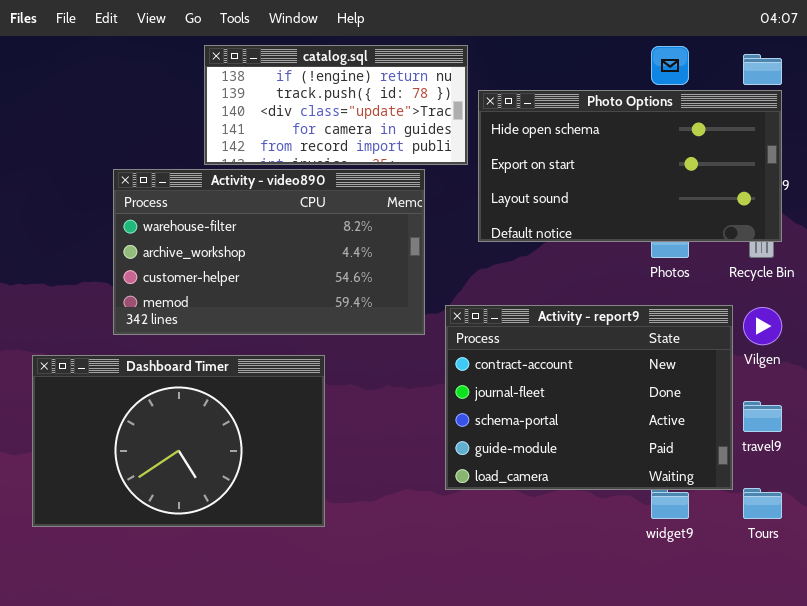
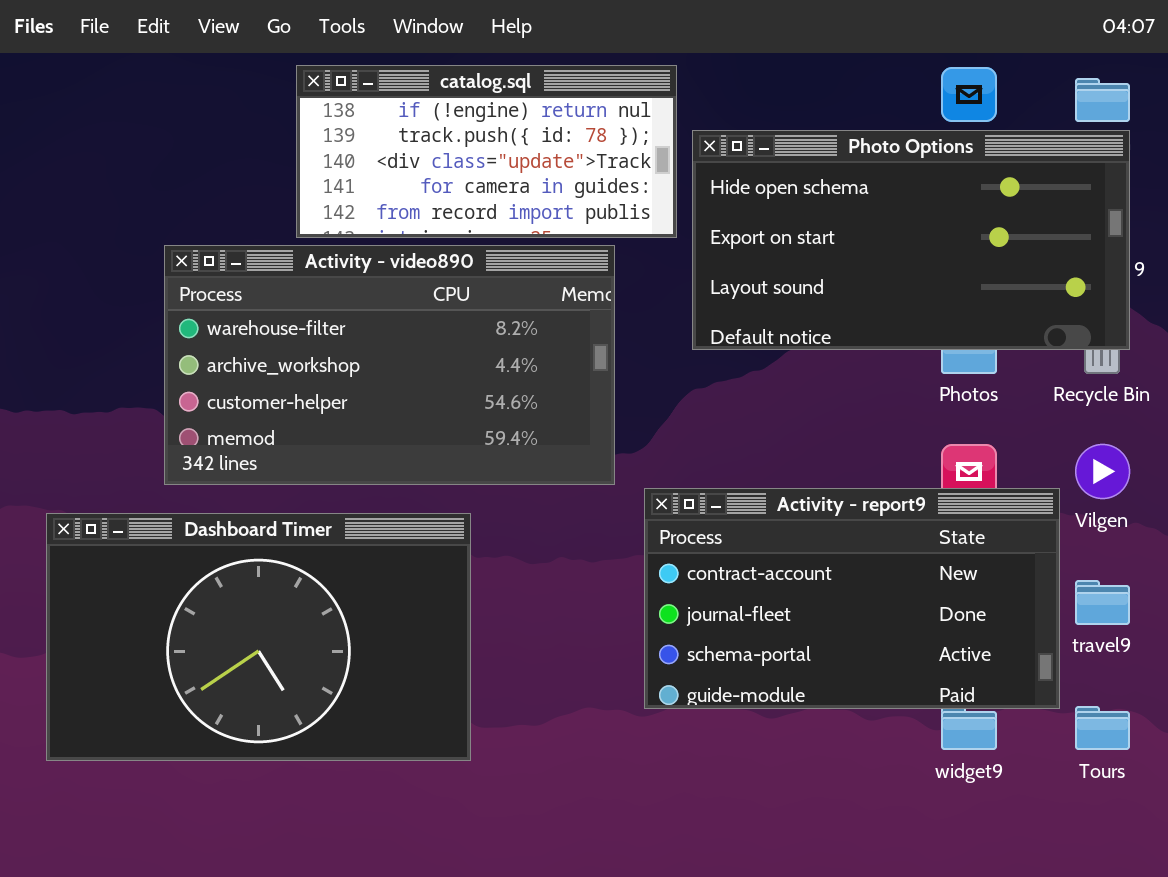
Activity - report9: [445,305,733,490] -> [644,488,1060,709], resized

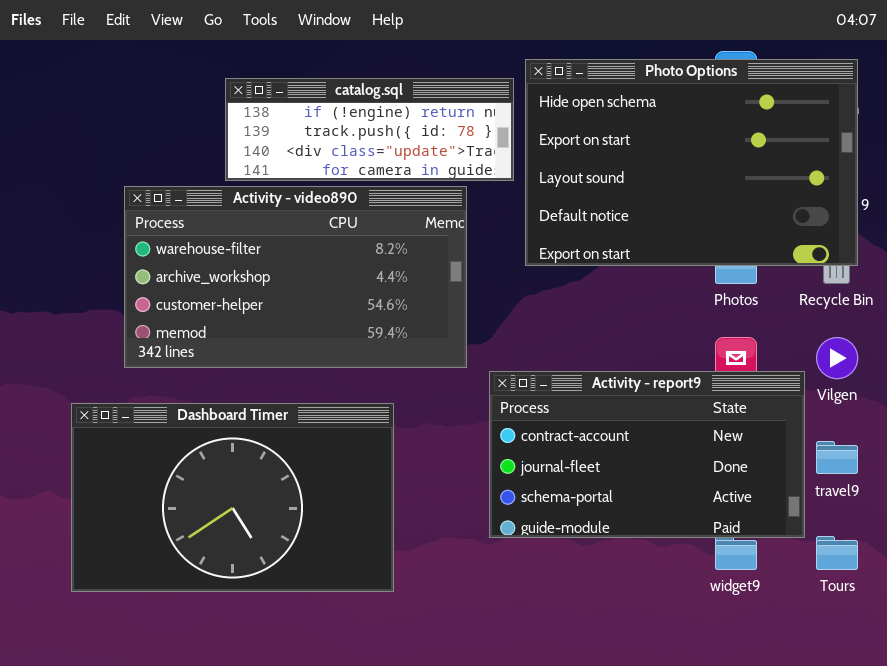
catalog.sql: [296,65,677,238] -> [225,78,514,181], resized
Photo Options: [692,130,1130,350] -> [525,59,858,266], resized
Dashboard Timer: [46,513,471,761] -> [71,403,394,592], moved

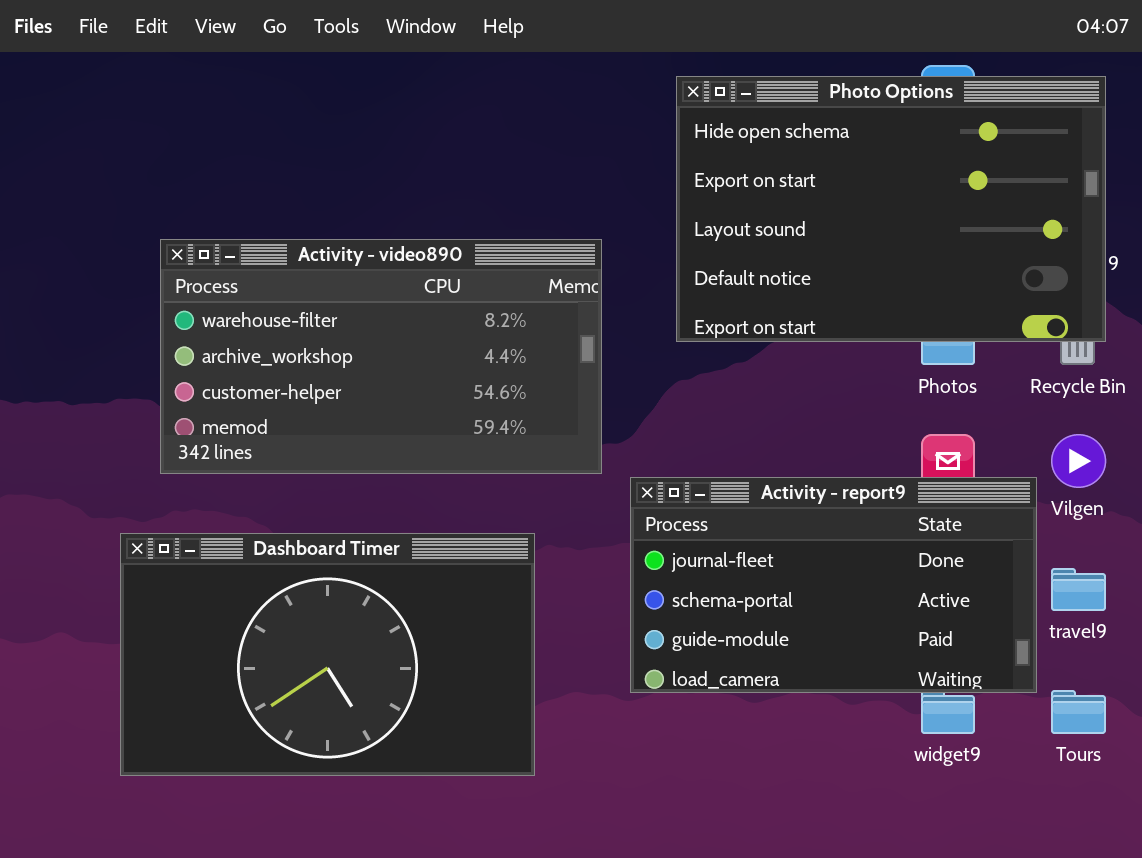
catalog.sql: [225,78,514,181] -> none, closed
Activity - report9: [489,371,805,538] -> [630,477,1037,693], scrolled down 1 row
Dashboard Timer: [71,403,394,592] -> [120,533,535,776], moved

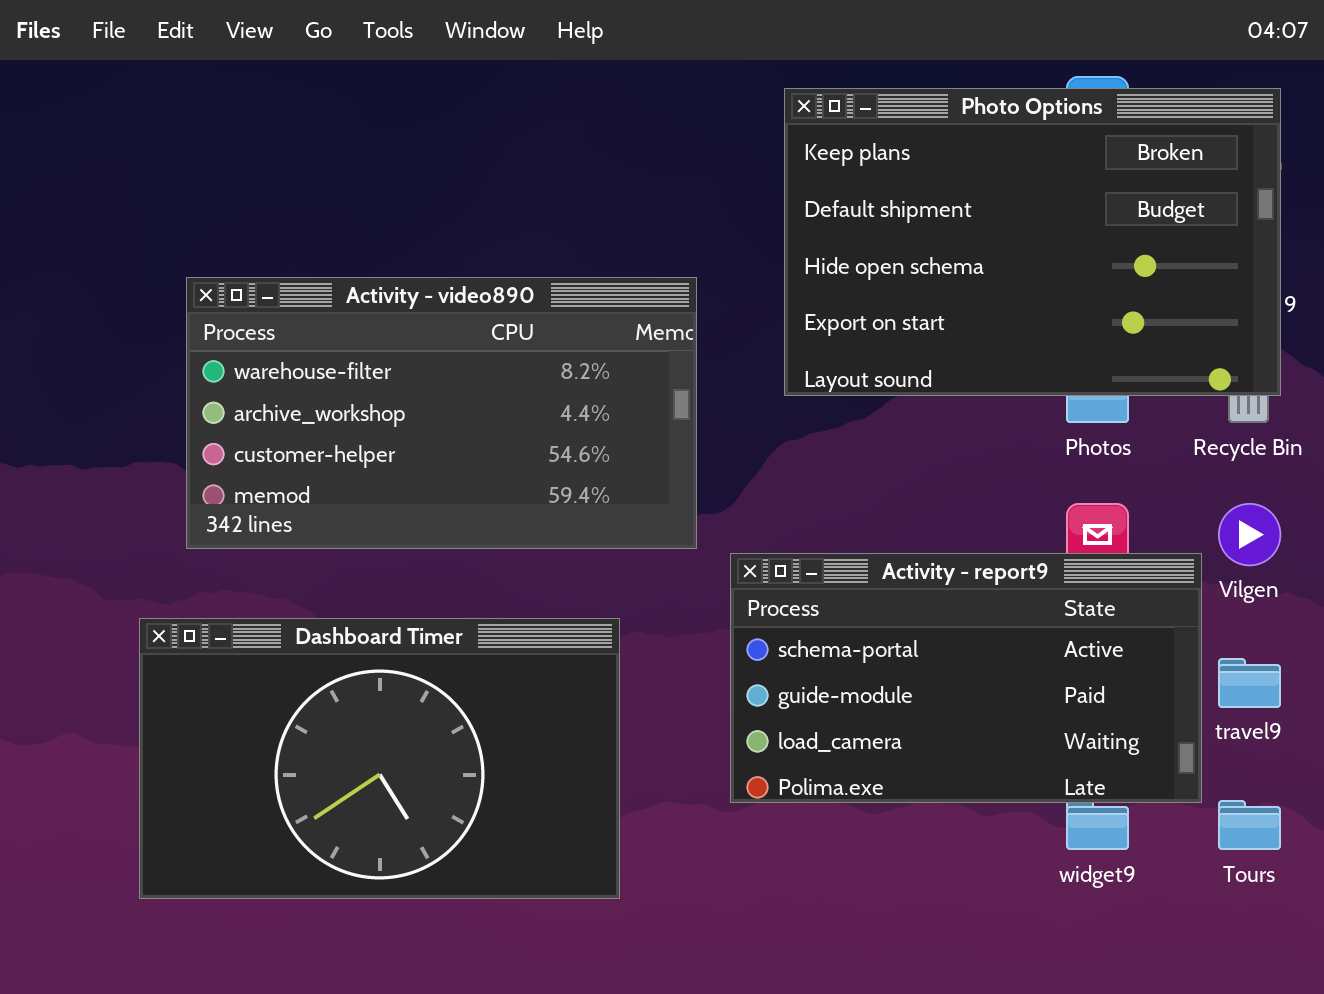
Photo Options: [676,76,1106,342] -> [784,88,1281,396], scrolled up 2 rows
Activity - report9: [630,477,1037,693] -> [730,553,1202,803], scrolled down 1 row

